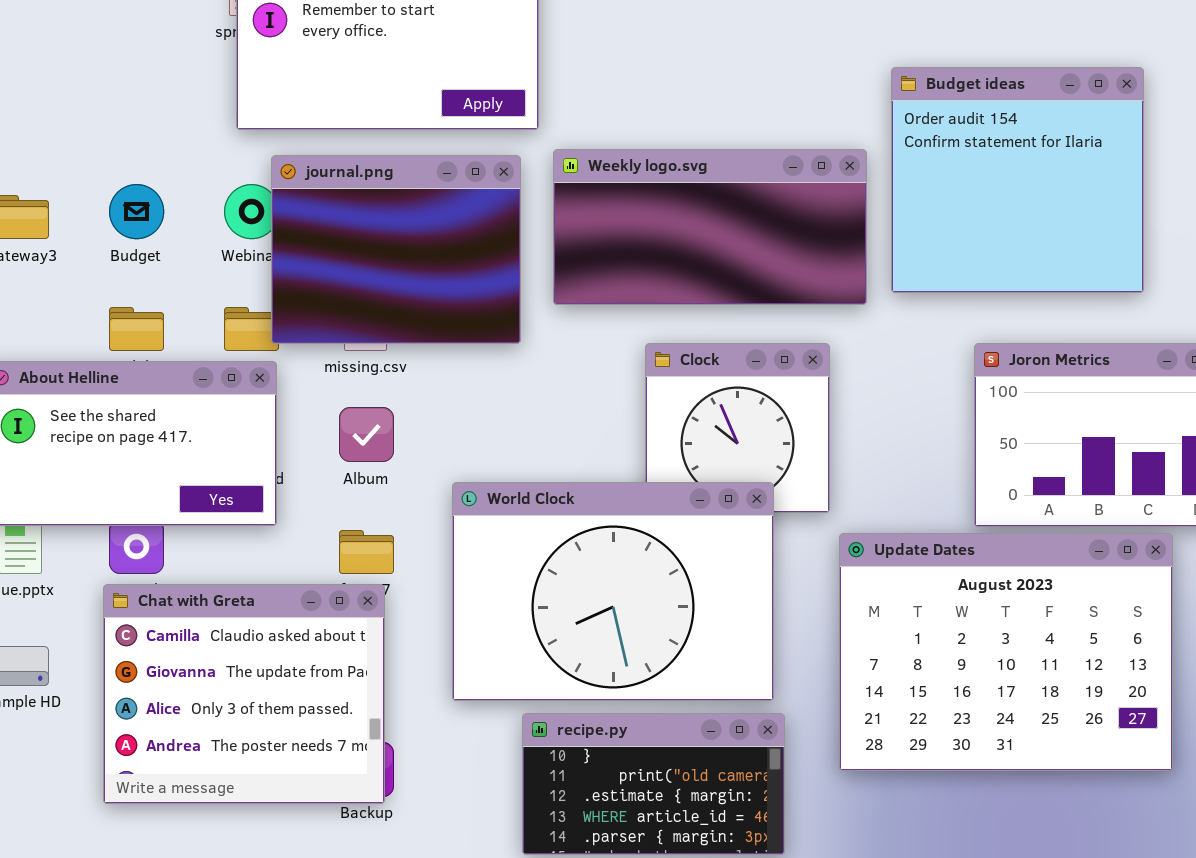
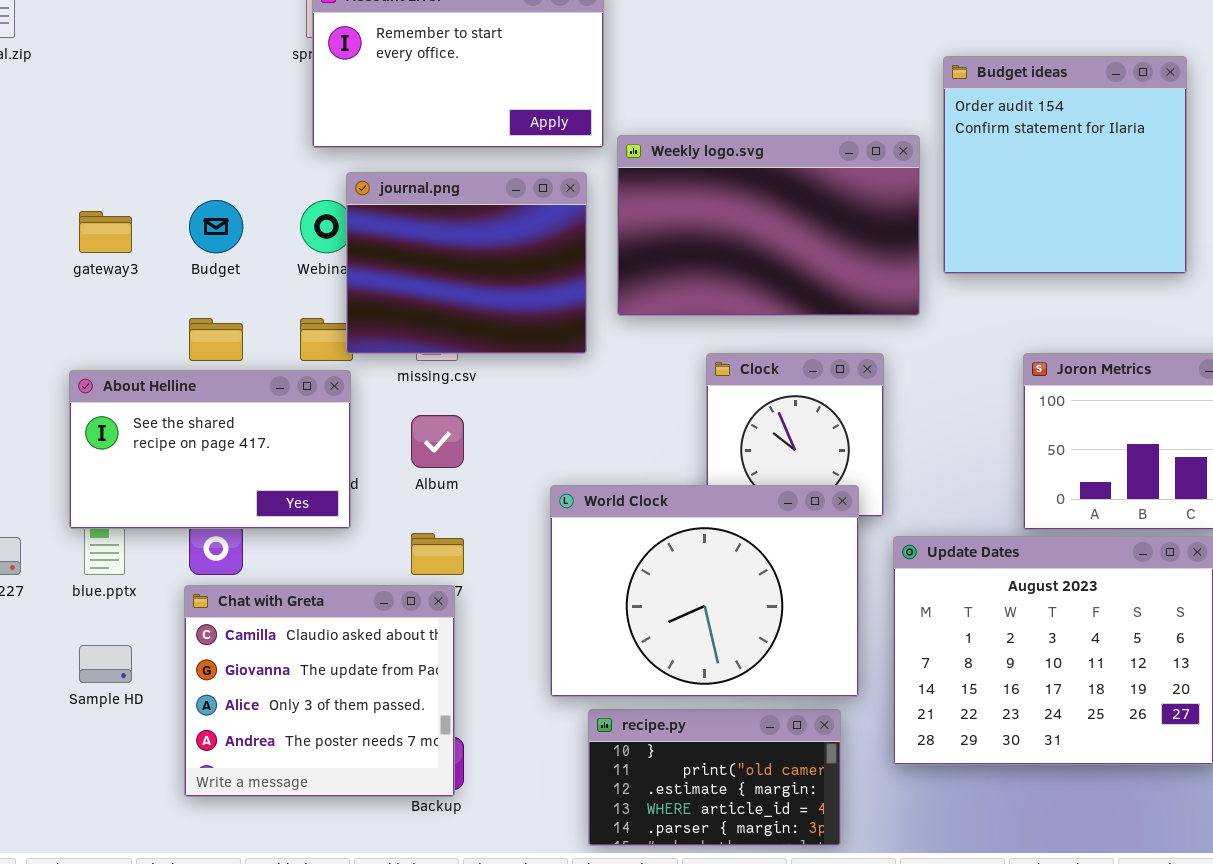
Budget ideas: [891,67,1144,293] -> [943,56,1187,274], moved
Weekly logo.svg: [553,149,867,305] -> [617,135,920,316], resized
World Clock: [452,482,774,701] -> [550,485,859,697], moved

